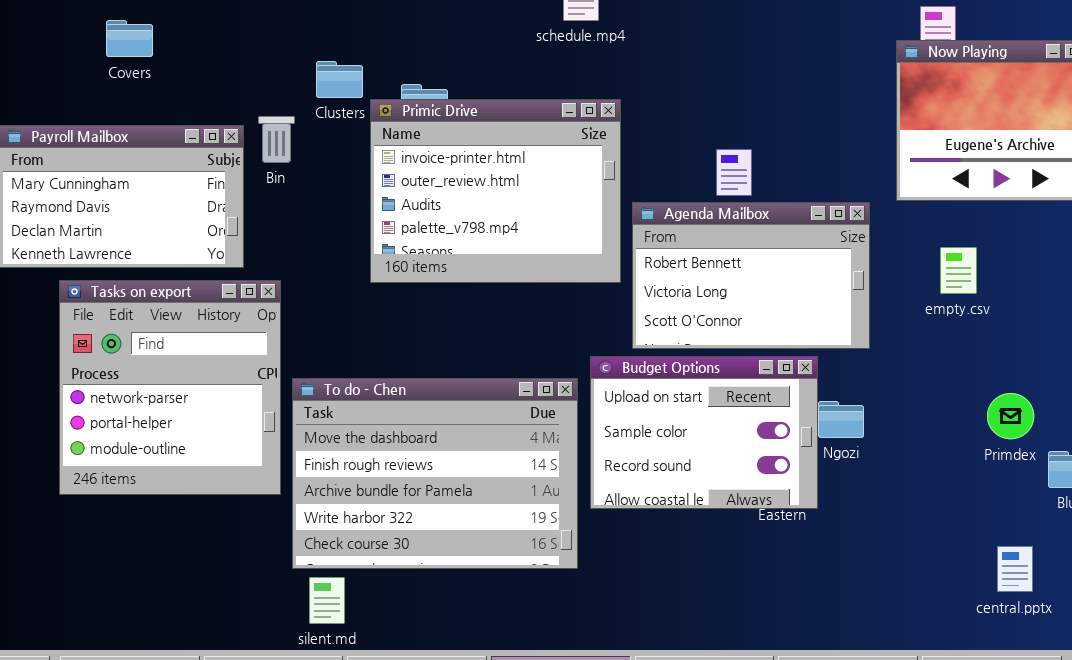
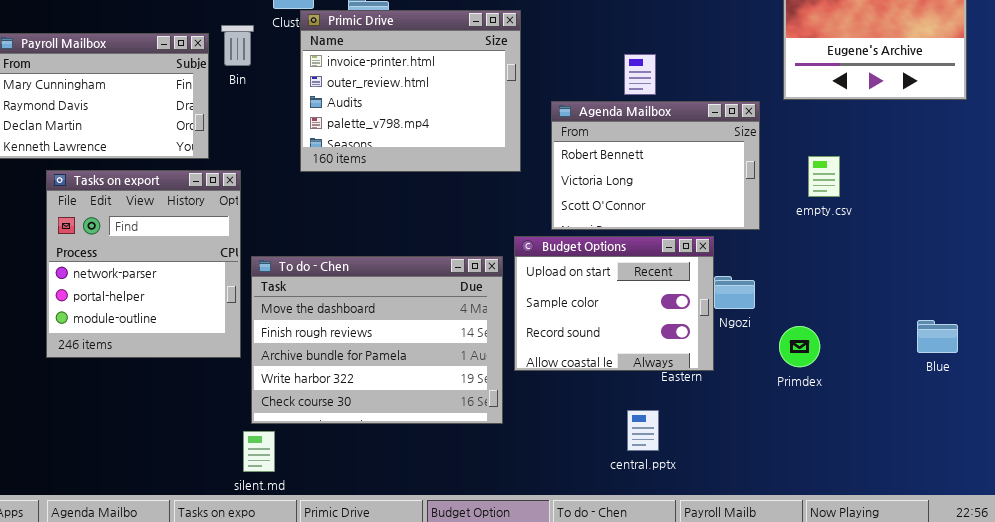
Primic Drive: [370,99,621,283] -> [300,10,521,172], moved
empty.csv: [940,247,977,294] -> [808,156,840,197], moved
Primdex: [987,393,1034,439] -> [779,326,820,367], moved
central.pptx: [997,546,1033,592] -> [627,410,659,451], moved
silent.md: [309,577,345,624] -> [243,431,275,472], moved

